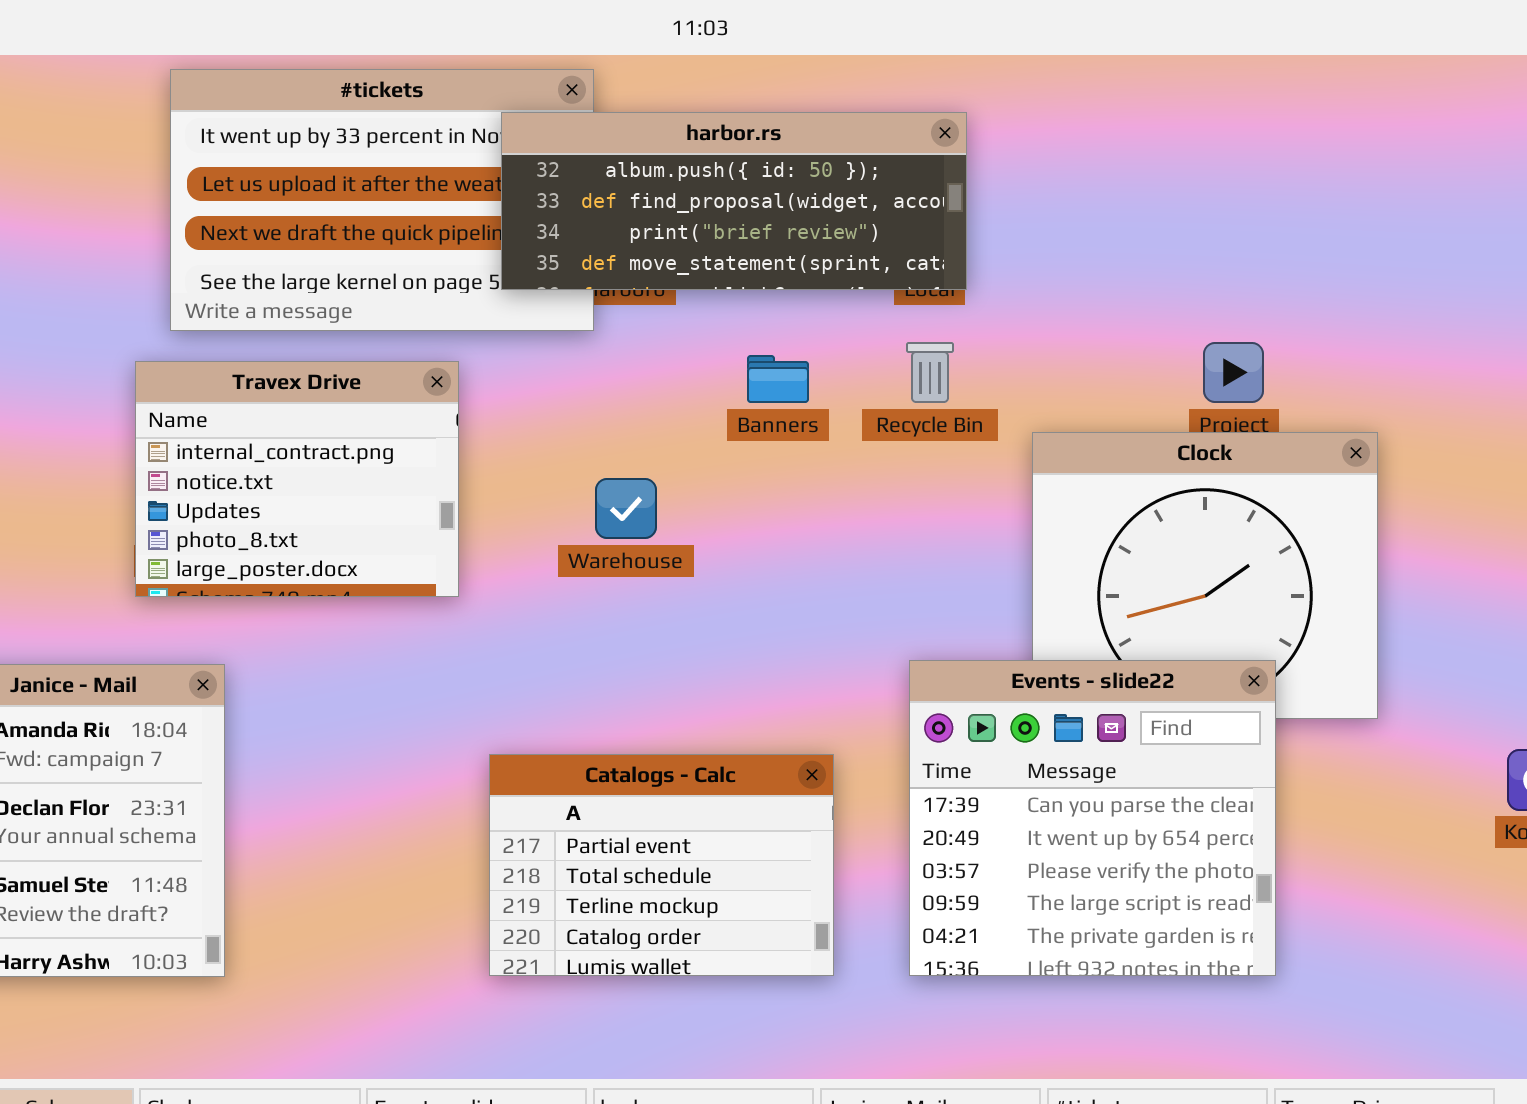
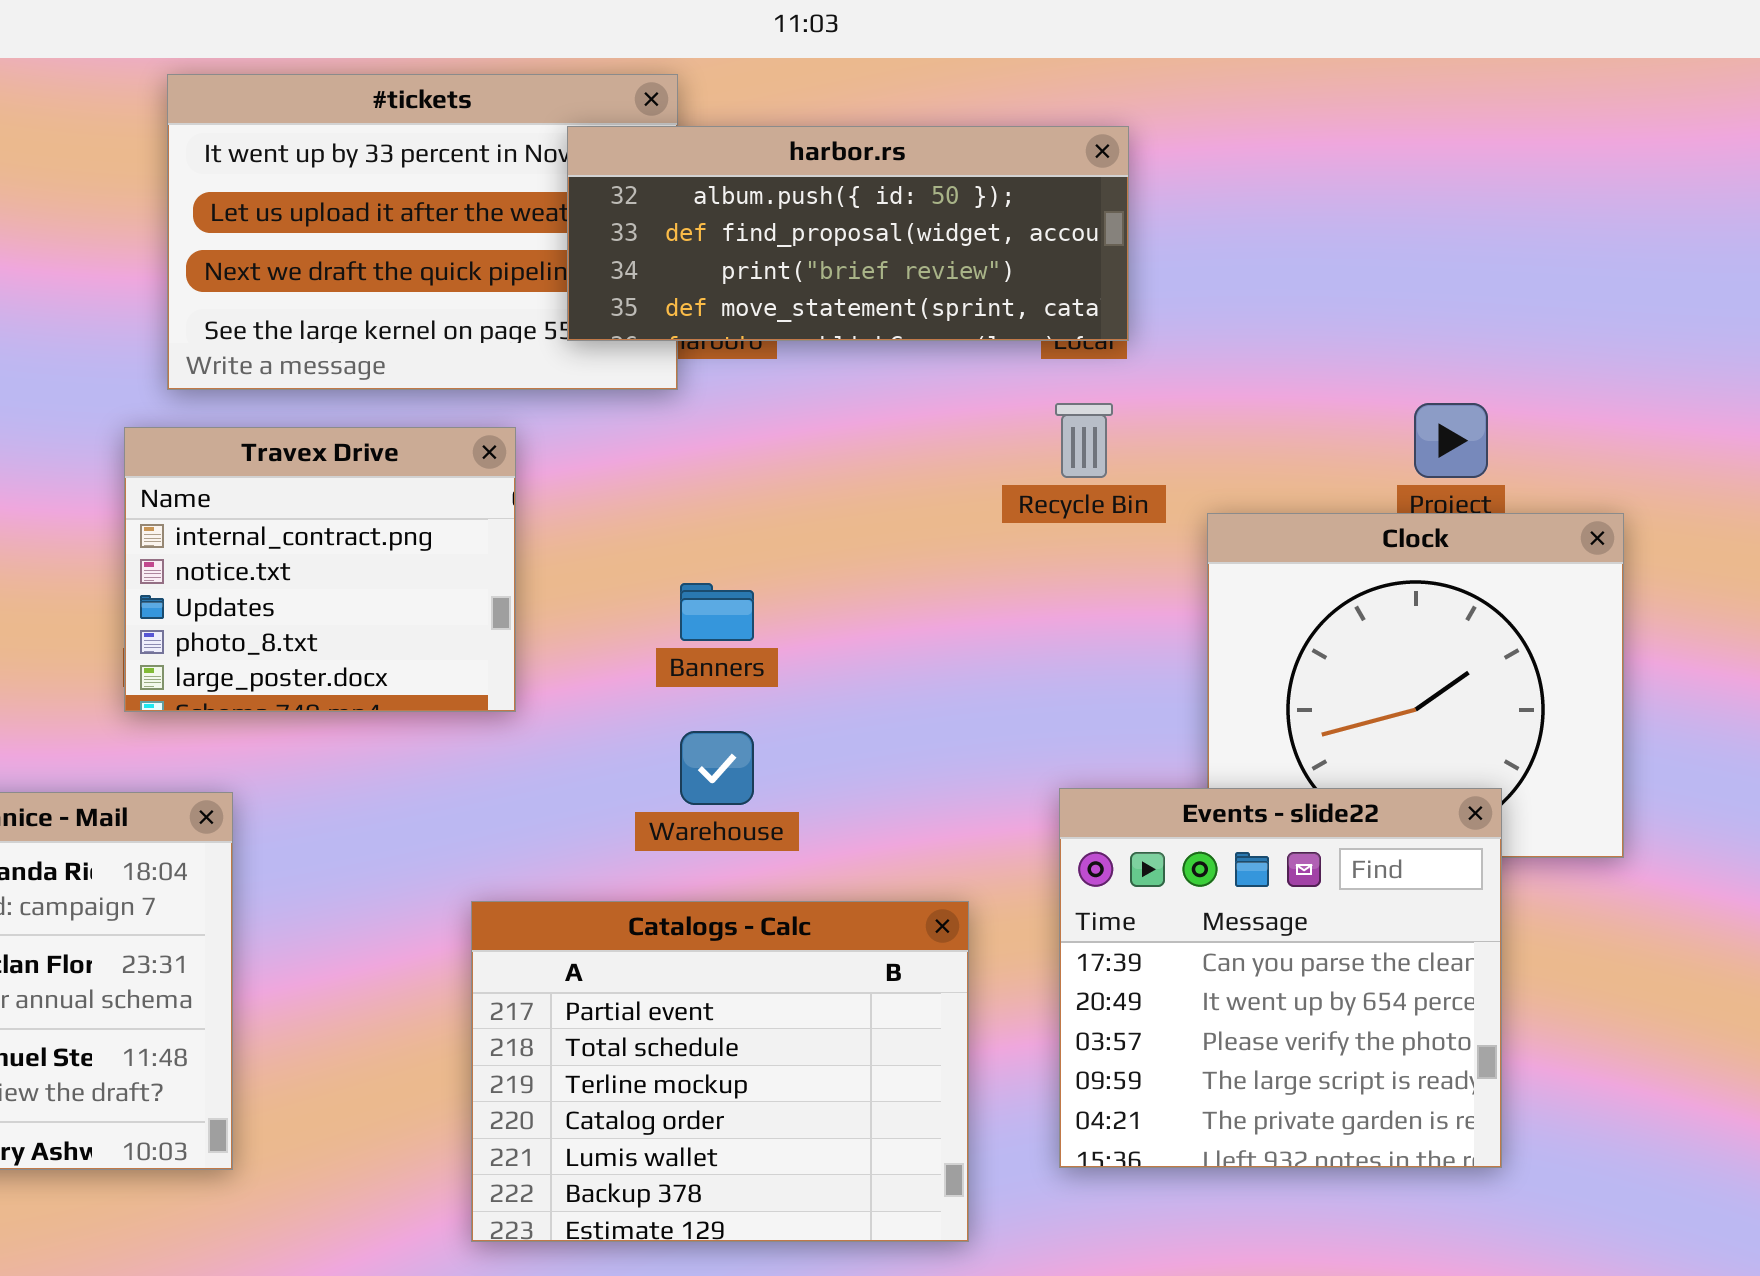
Banners: [747,355,809,403] -> [680,583,754,641], moved
Warehouse: [595,478,657,539] -> [680,731,754,805], moved
Catalogs - Calc: [489,754,834,976] -> [471,901,969,1242], resized

